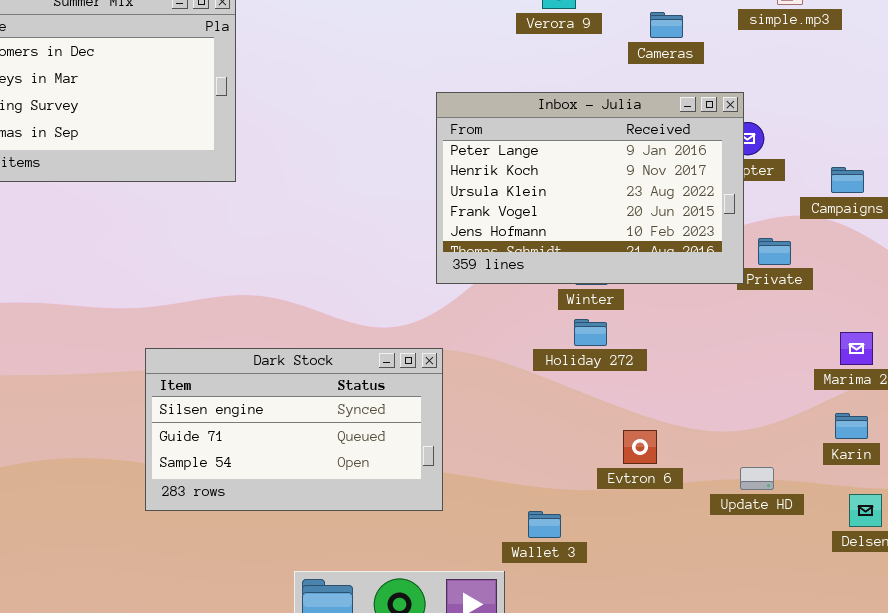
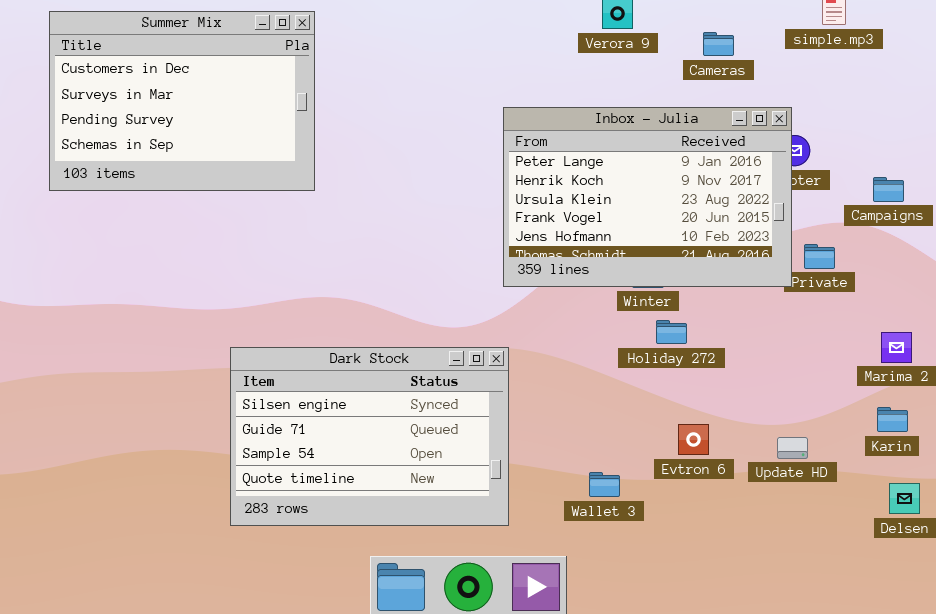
Holiday 272: [574,319,607,346] -> [656,320,687,344], moved
Dark Stock: [145,348,443,511] -> [230,347,509,526], resized
Update HD: [740,467,774,490] -> [777,437,808,459], moved
Wallet 3: [528,511,561,538] -> [589,472,620,497], moved

